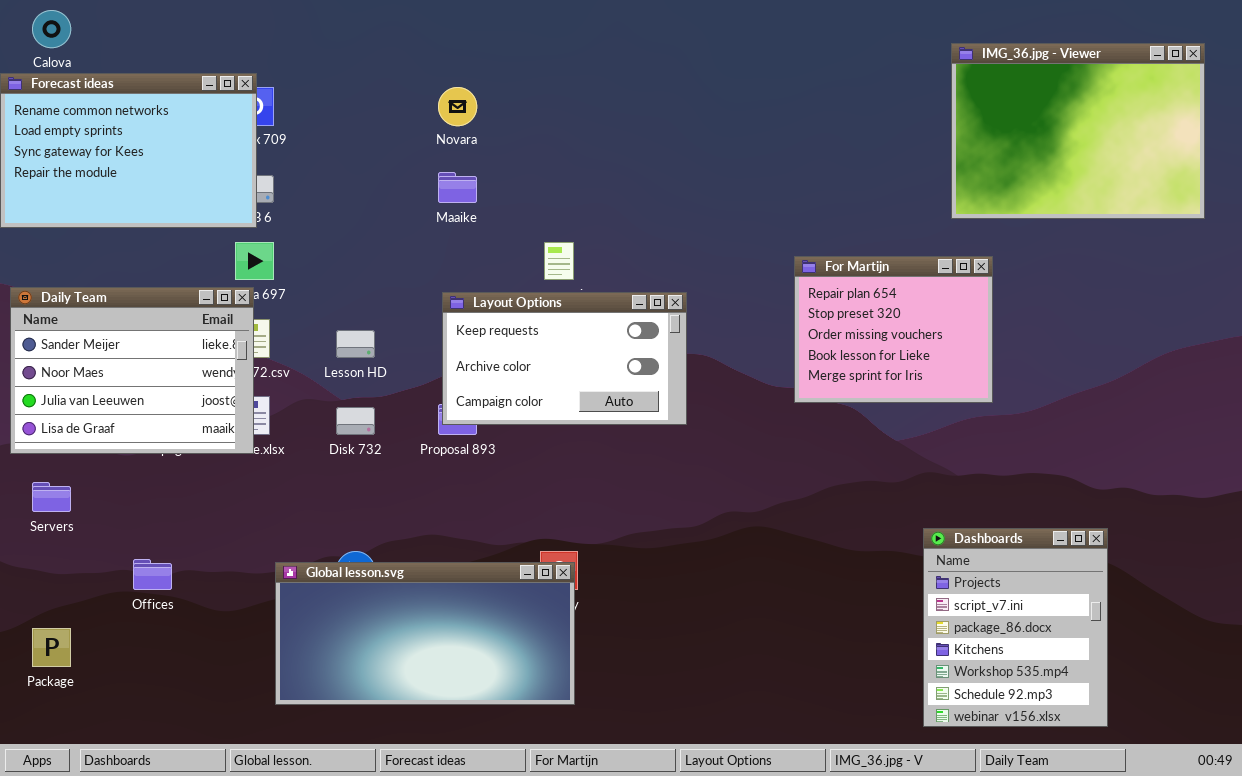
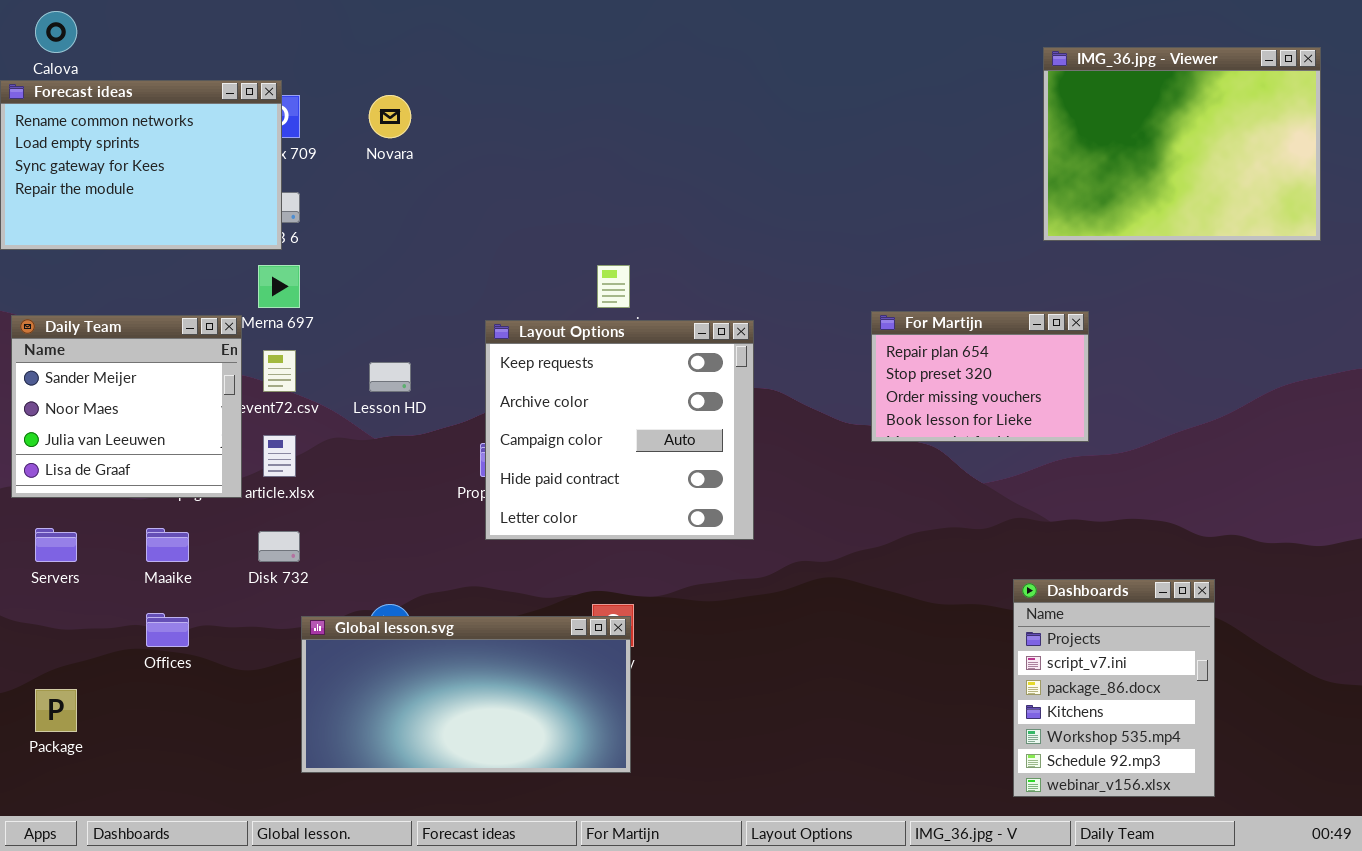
Novara: [438,87,477,126] -> [369,95,411,138], moved
Maaike: [438,172,477,203] -> [146,528,189,562], moved
For Martijn: [794,256,993,403] -> [871,311,1089,442], resized
Daily Team: [10,287,254,454] -> [11,315,242,498], resized
Layout Options: [442,292,687,425] -> [485,320,754,540], resized
Disk 732: [336,407,375,435] -> [258,531,300,562], moved

